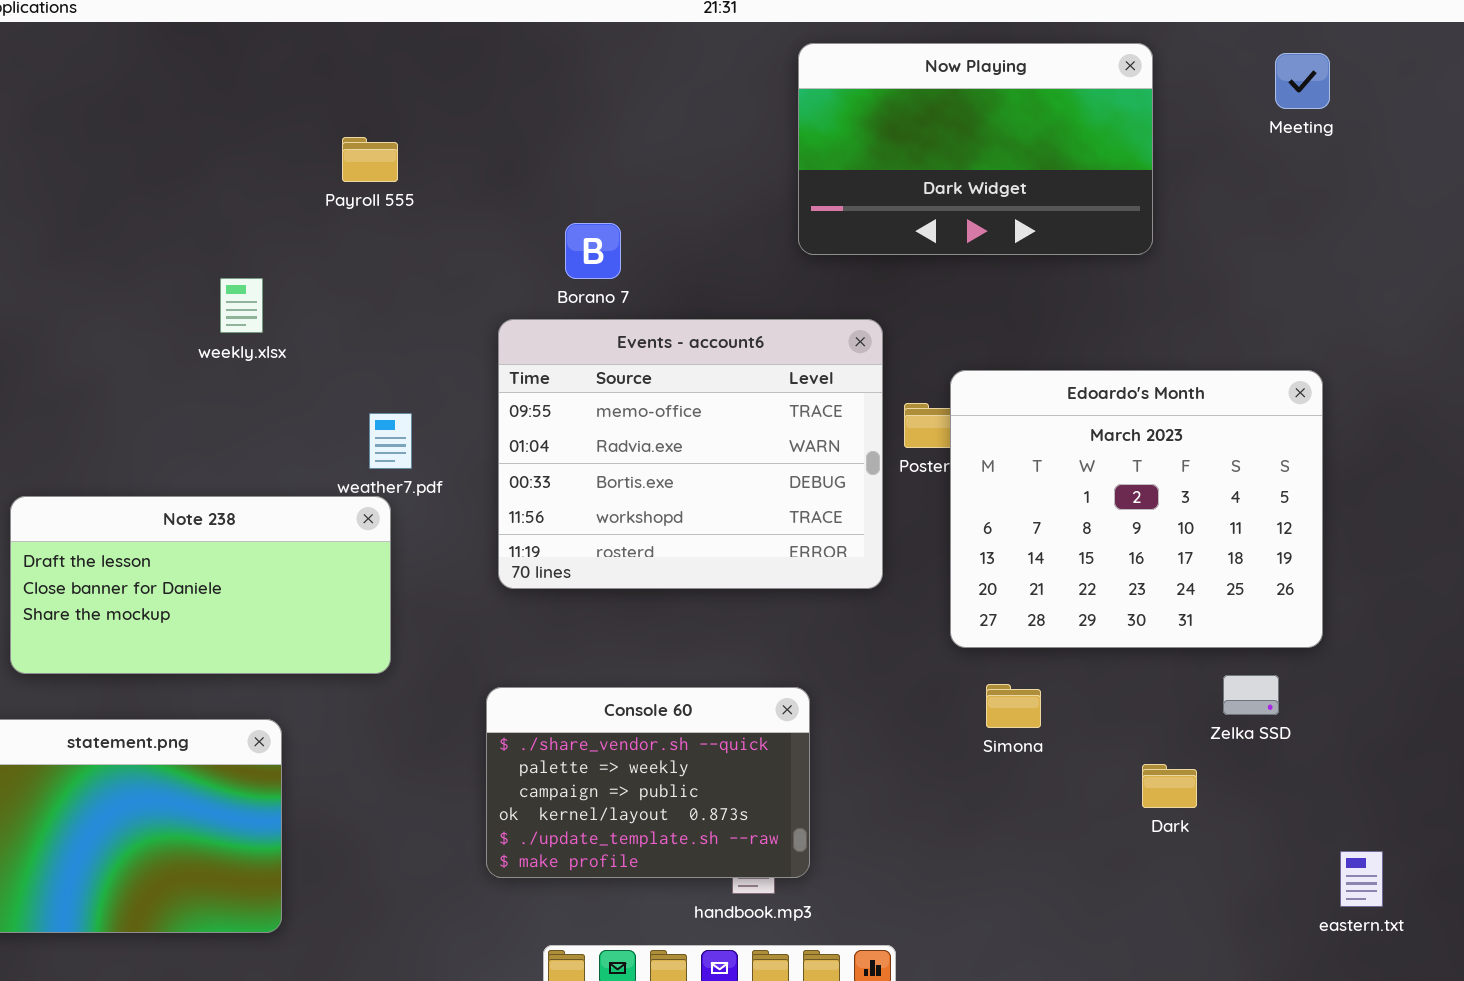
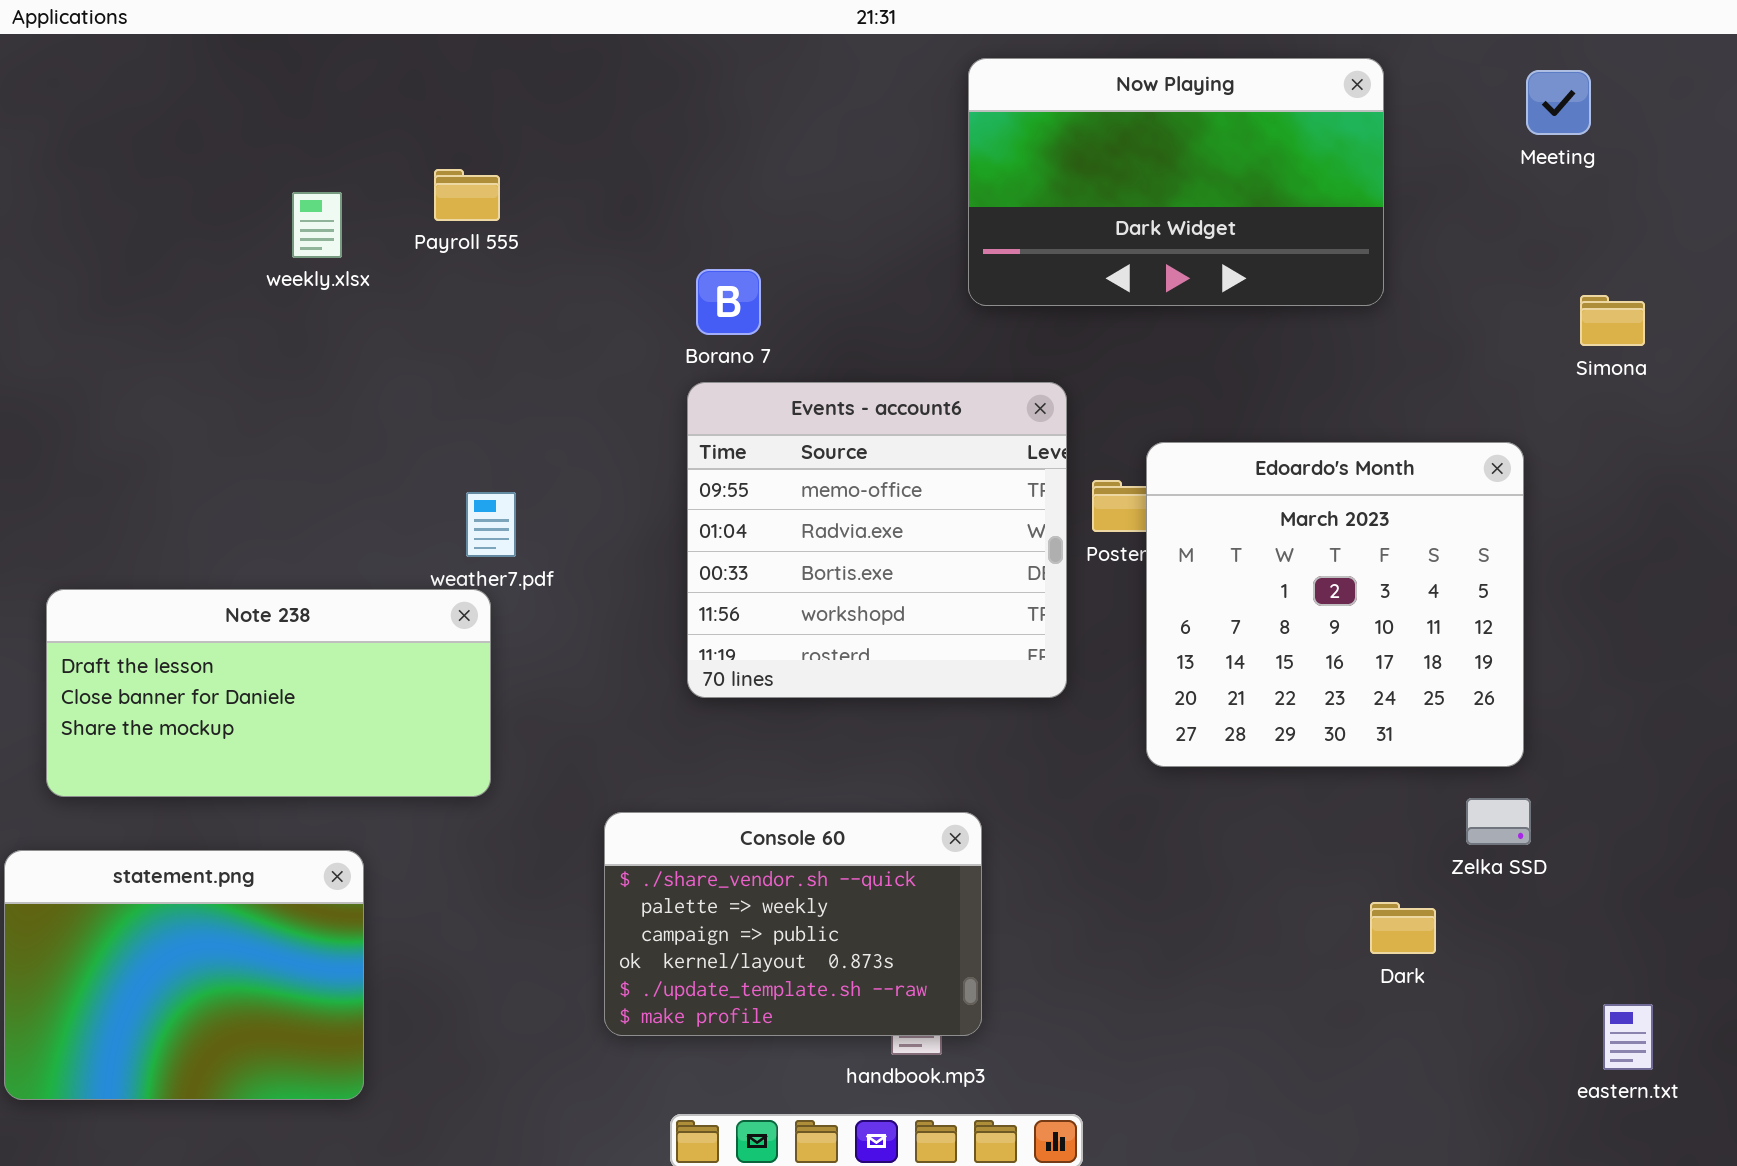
weekly.xlsx: [220,278,263,333] -> [292,192,342,258], moved
Events - account6: [498,319,883,589] -> [687,382,1067,698], resized
Edoardo's Month: [950,370,1323,648] -> [1146,442,1524,767], resized
Simona: [986,684,1041,728] -> [1580,295,1645,346], moved

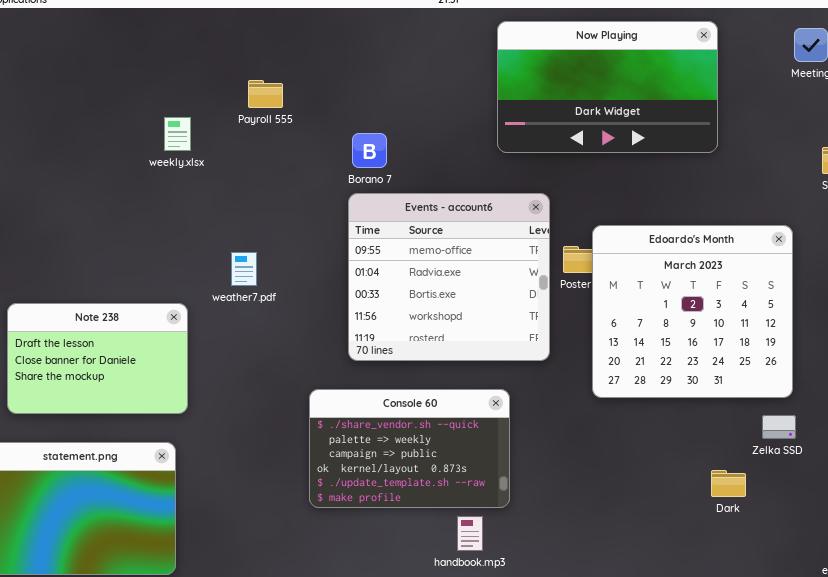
Payroll 555: [434,169,500,221] -> [248,80,283,108], moved
weekly.xlsx: [292,192,342,258] -> [164,117,191,151], moved
Note 238: [46,589,491,797] -> [7,303,188,414], resized
Console 60: [604,812,982,1036] -> [309,389,510,508], moved

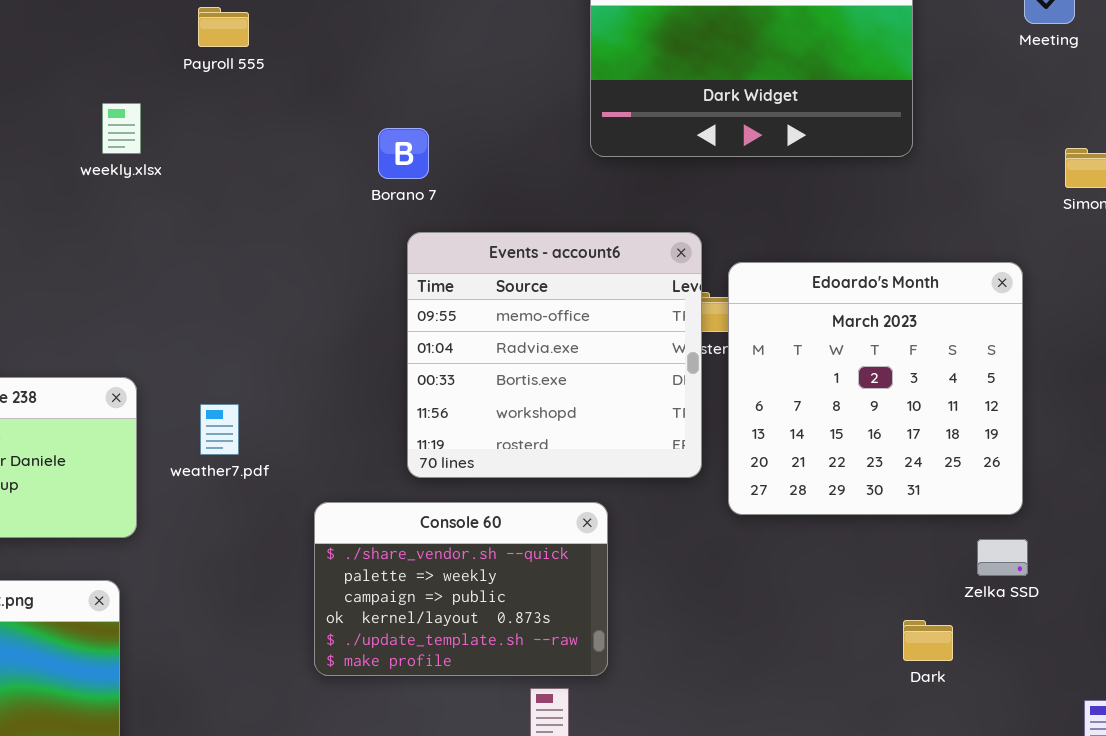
Payroll 555: [248,80,283,108] -> [198,7,249,47], moved
Events - account6: [348,193,550,361] -> [407,232,702,478], moved
weather7.pdf: [231,252,257,286] -> [200,404,239,455], moved

